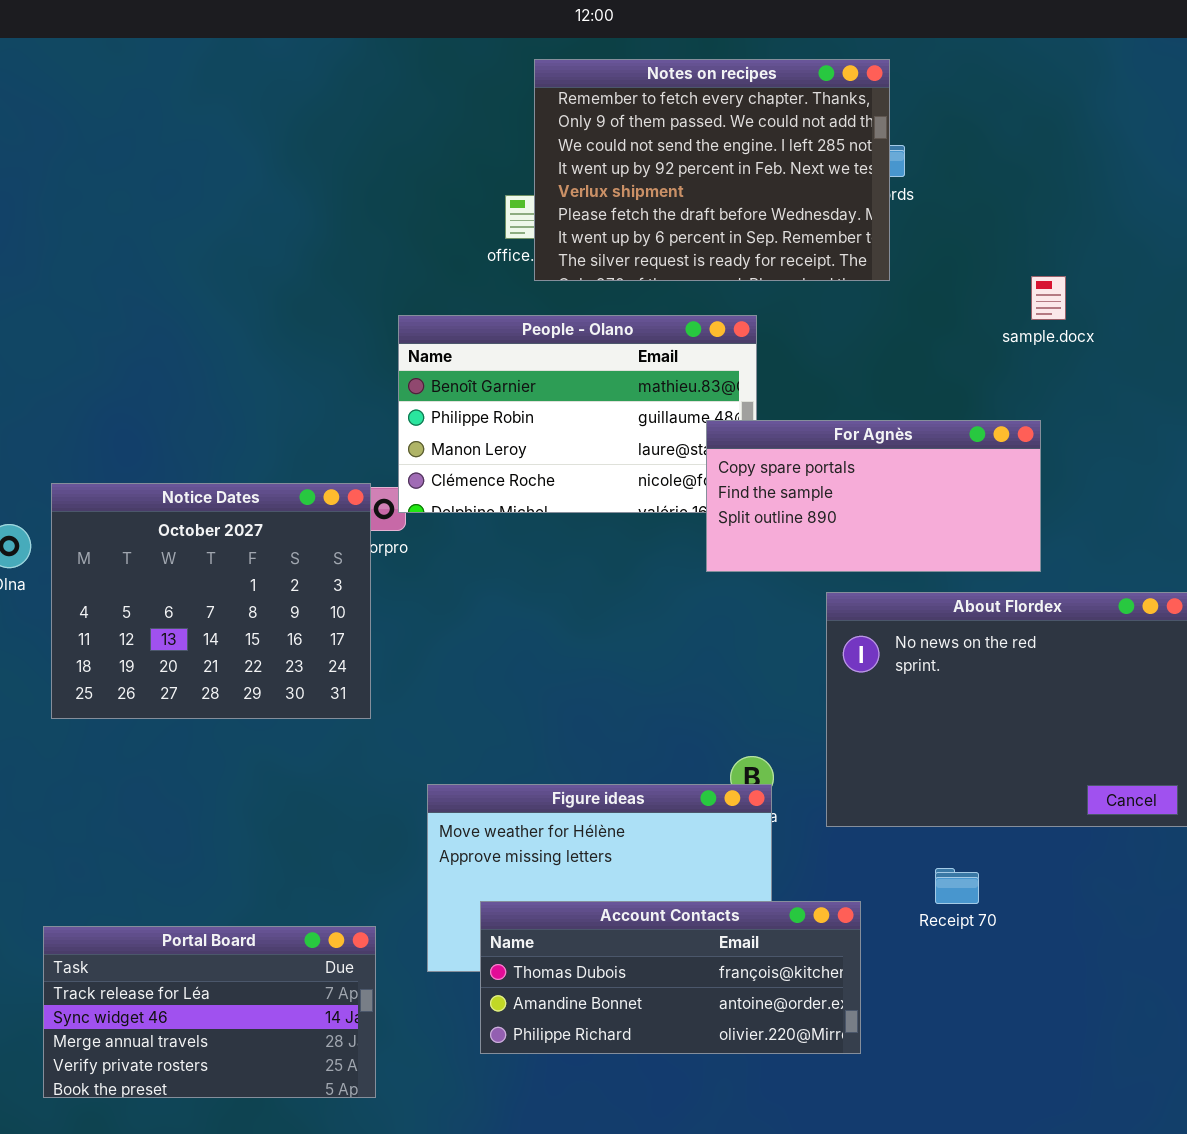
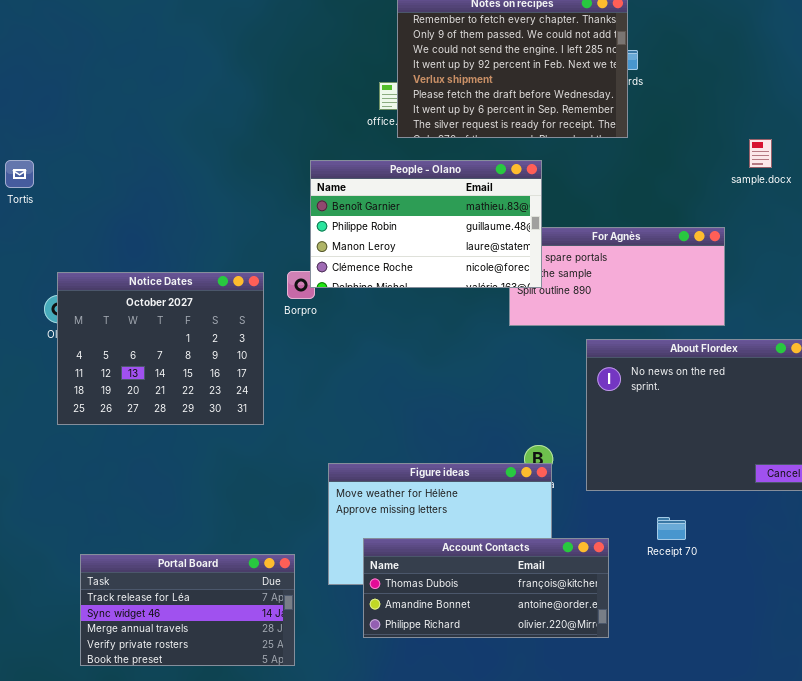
sample.docx: [1031,276,1066,320] -> [749,139,772,168], moved
People - Olano: [398,315,757,513] -> [310,160,542,288], raised
Notice Dates: [51,483,371,719] -> [57,272,264,425], moved

